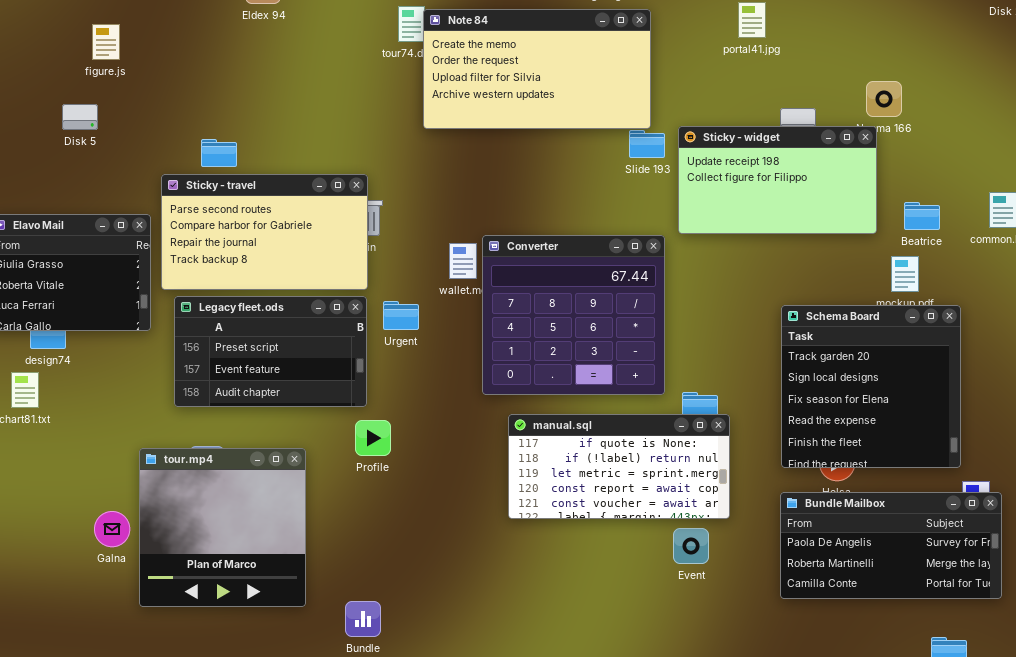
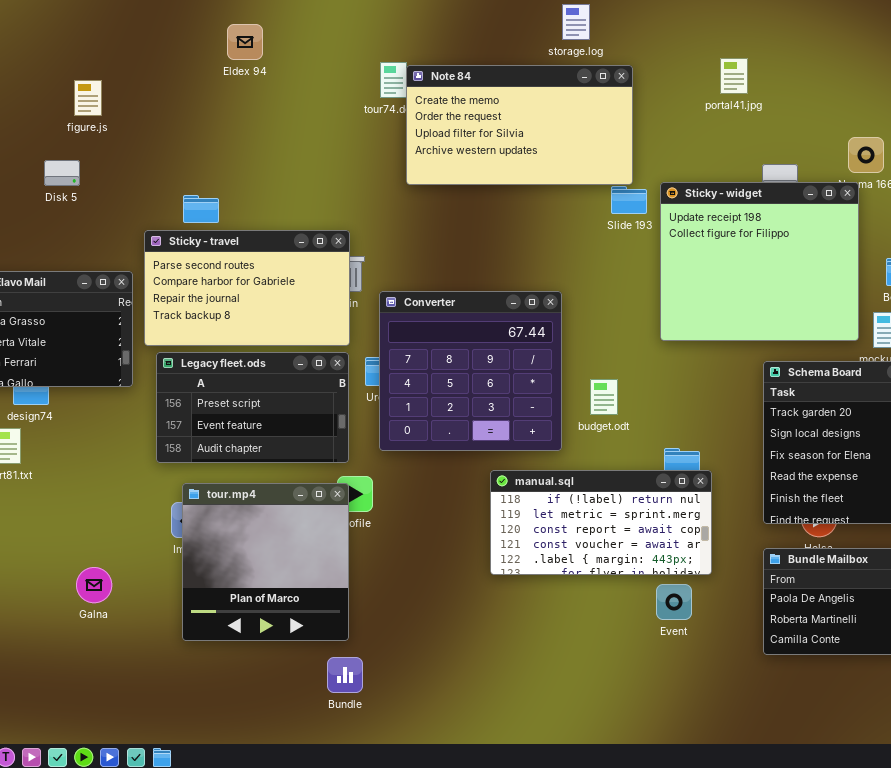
Sticky - widget: [678,126,877,234] -> [660,182,859,341], resized
Converter: [482,235,665,395] -> [379,291,562,451], moved
manual.sql: [508,414,730,519] -> [490,470,712,575], scrolled down 1 row
tour.mp4: [139,448,306,607] -> [182,483,349,641], moved

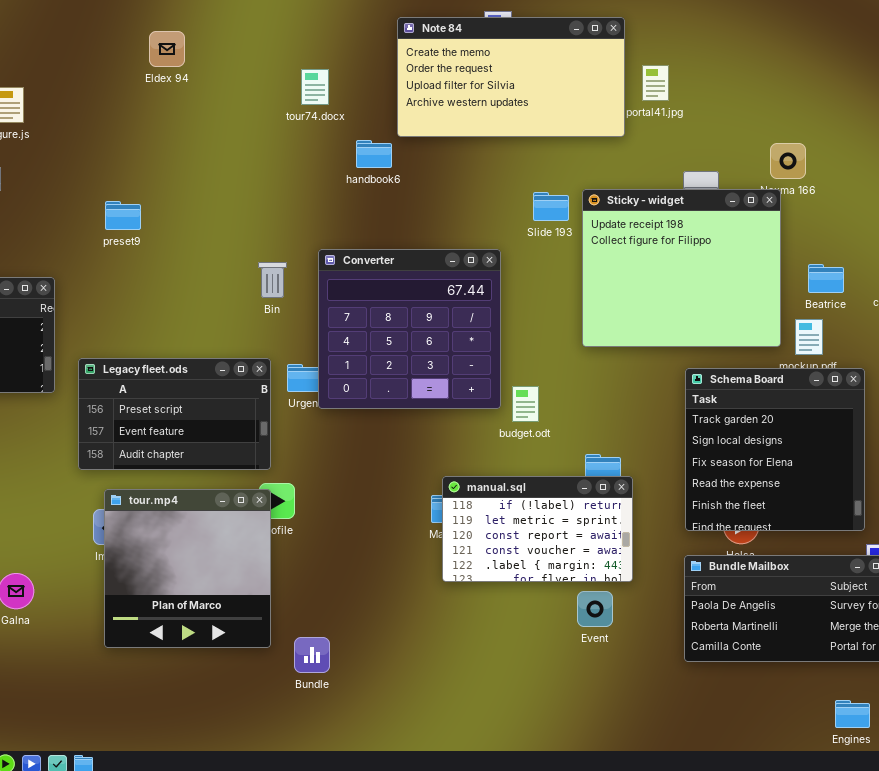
Note 84: [406,65,633,185] -> [397,17,625,137], moved
Sticky - travel: [144,230,350,346] -> none, closed
Converter: [379,291,562,451] -> [318,249,501,409], moved
manual.sql: [490,470,712,575] -> [442,476,633,582], resized
Bundle: [327,657,363,693] -> [294,637,330,673], moved

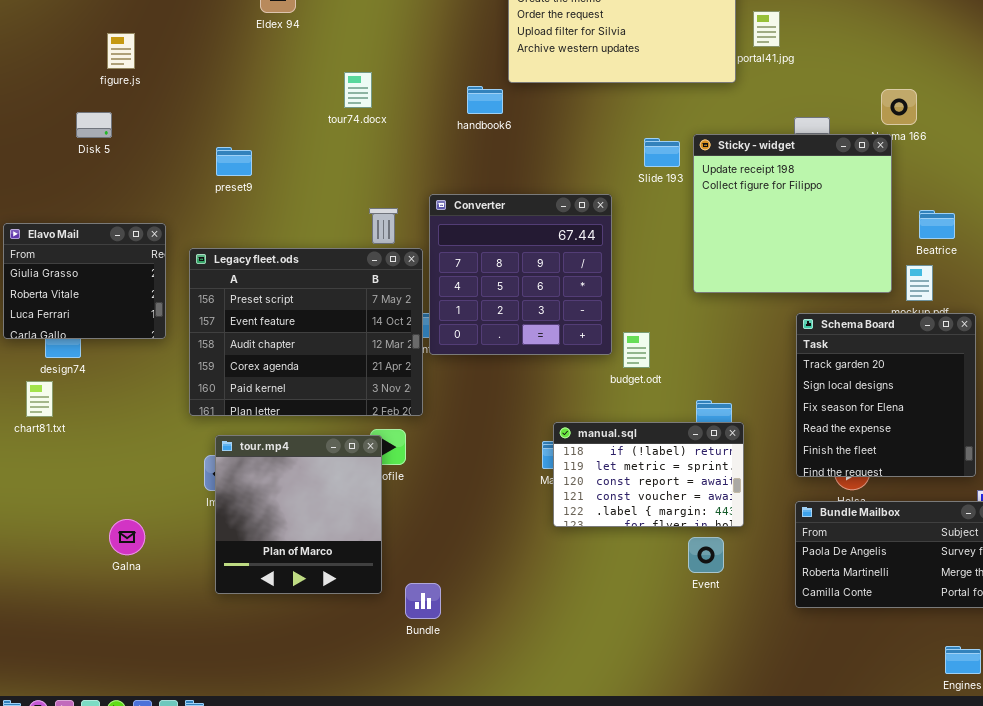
tour74.docx: [301,69,329,105] -> [344,72,372,108], moved
Legacy fleet.ods: [78,358,271,470] -> [189,248,423,416], resized

